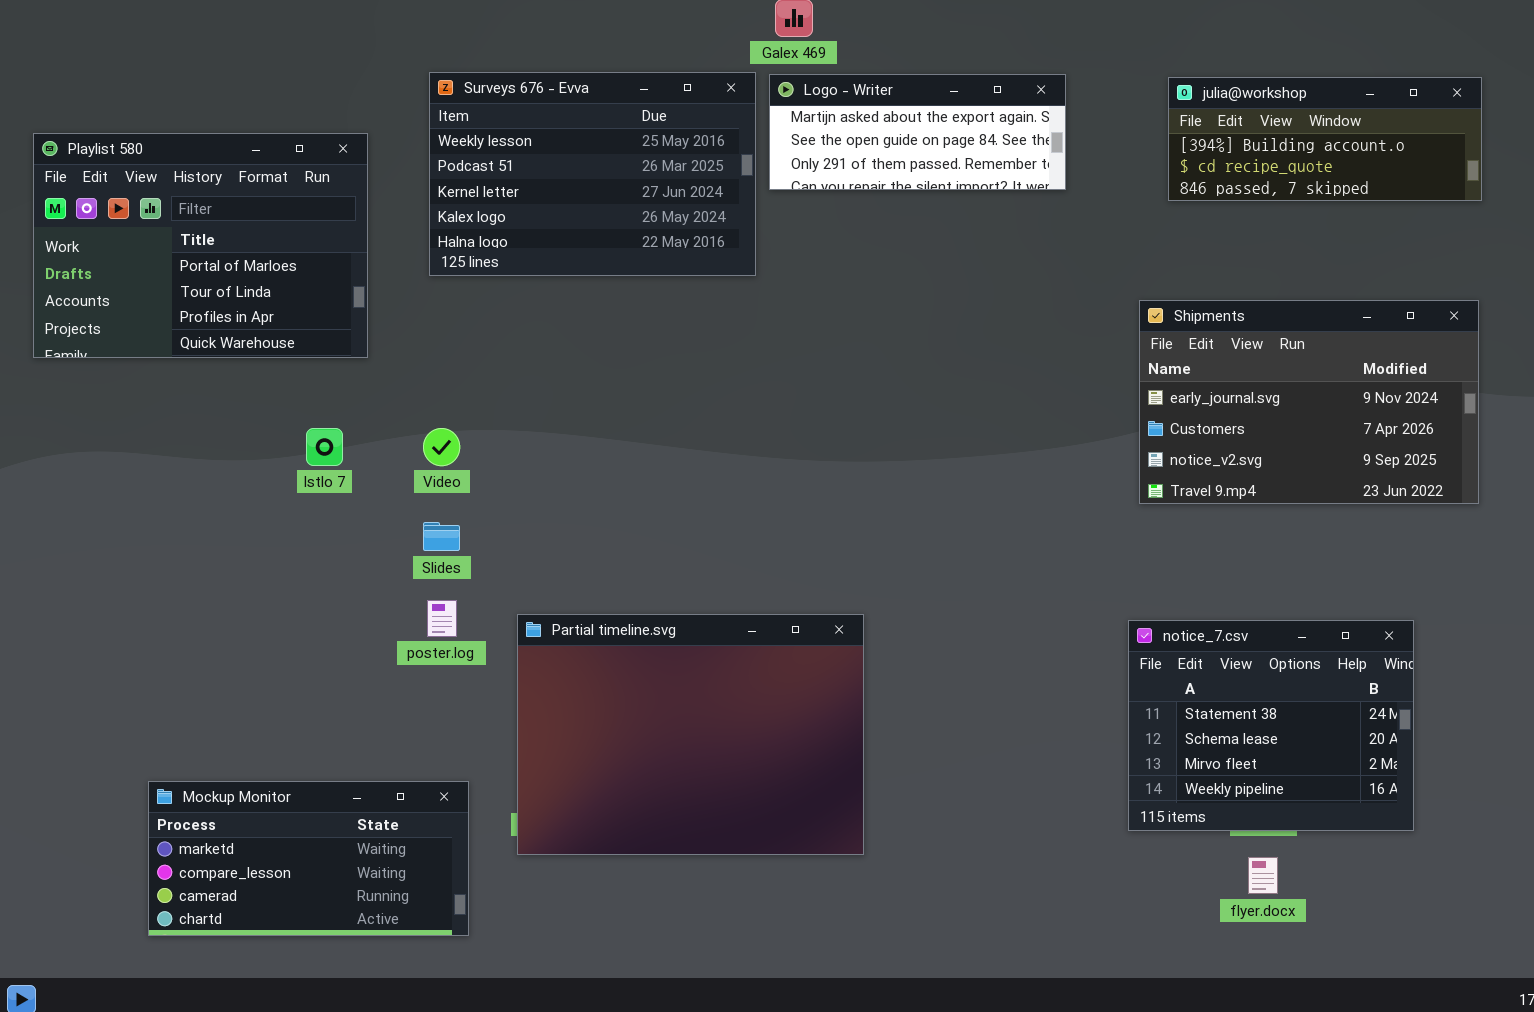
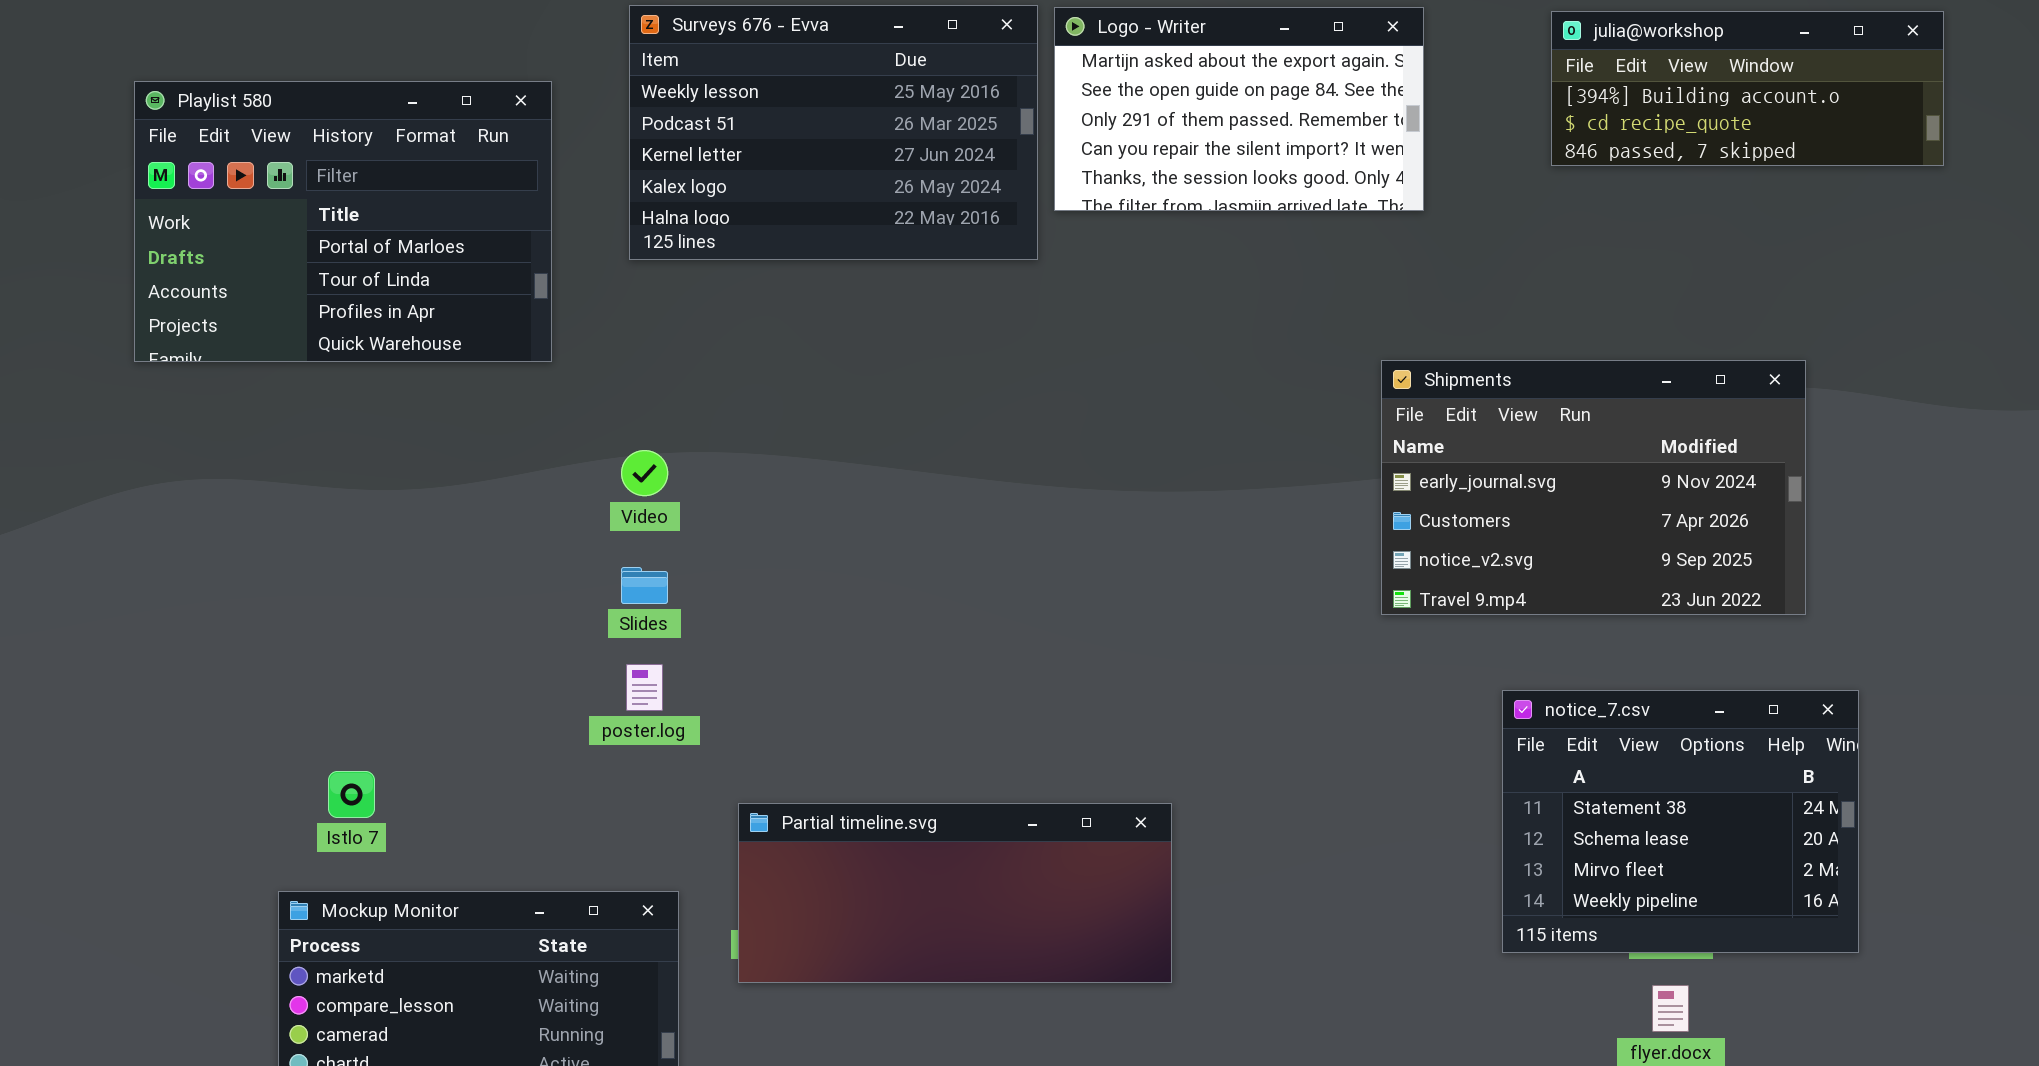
Logo - Writer: [769,74,1066,190] -> [1054,7,1424,211], resized
Shipments: [1139,300,1479,504] -> [1381,360,1806,615], moved
Istlo 7: [306,428,343,466] -> [328,771,375,818], moved
Partial timeline.svg: [517,614,864,855] -> [738,803,1172,983], resized

